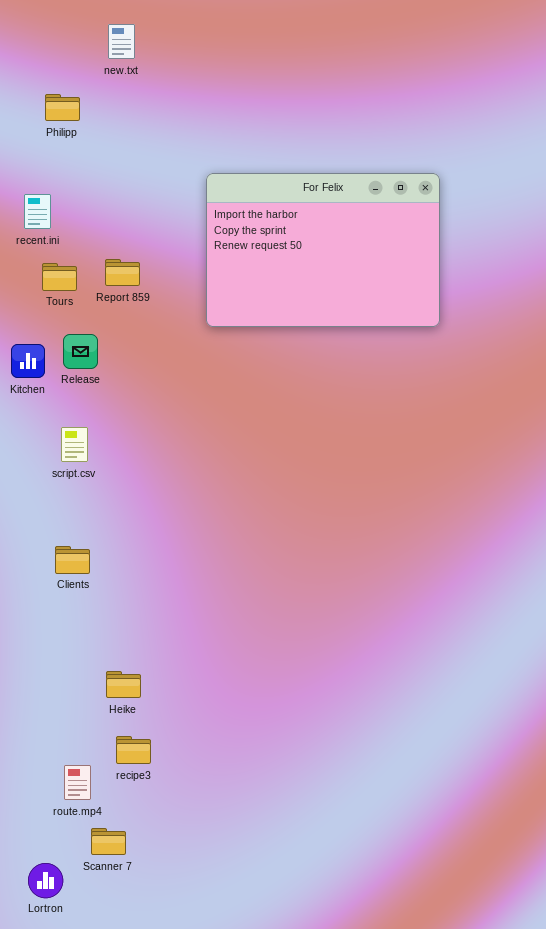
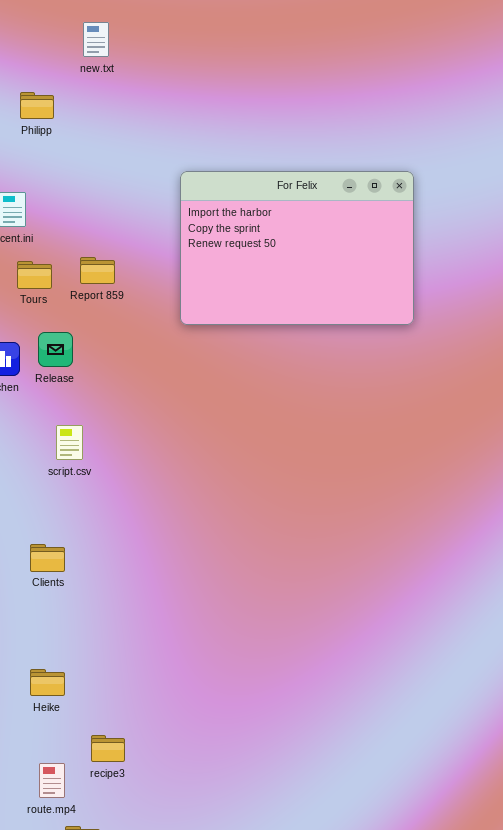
script.csv: [61,427,88,462] -> [56,425,83,460], moved
Heike: [106,671,141,698] -> [30,669,65,696], moved

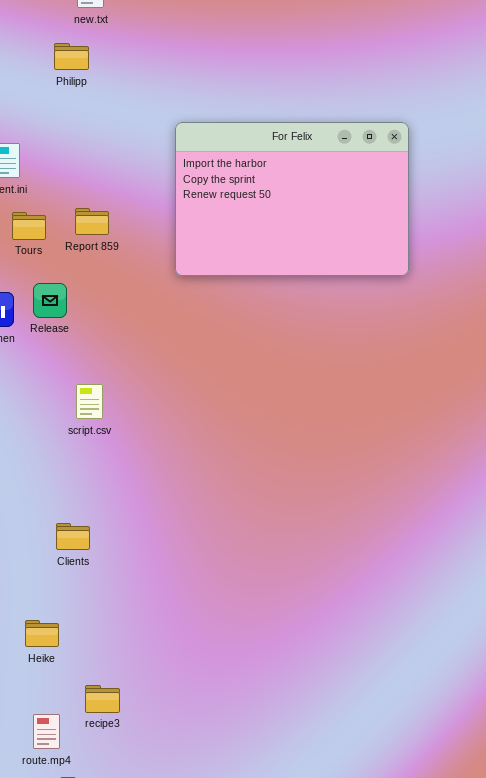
Philipp: [20,92,54,119] -> [54,43,89,70], moved
script.csv: [56,425,83,460] -> [76,384,103,419], moved
Clients: [30,544,65,572] -> [56,523,90,550], moved

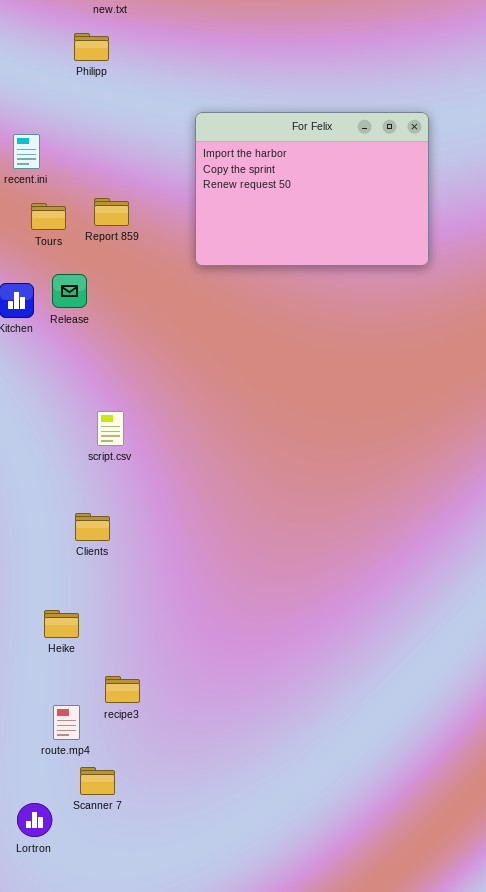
script.csv: [76,384,103,419] -> [97,411,124,446], moved

